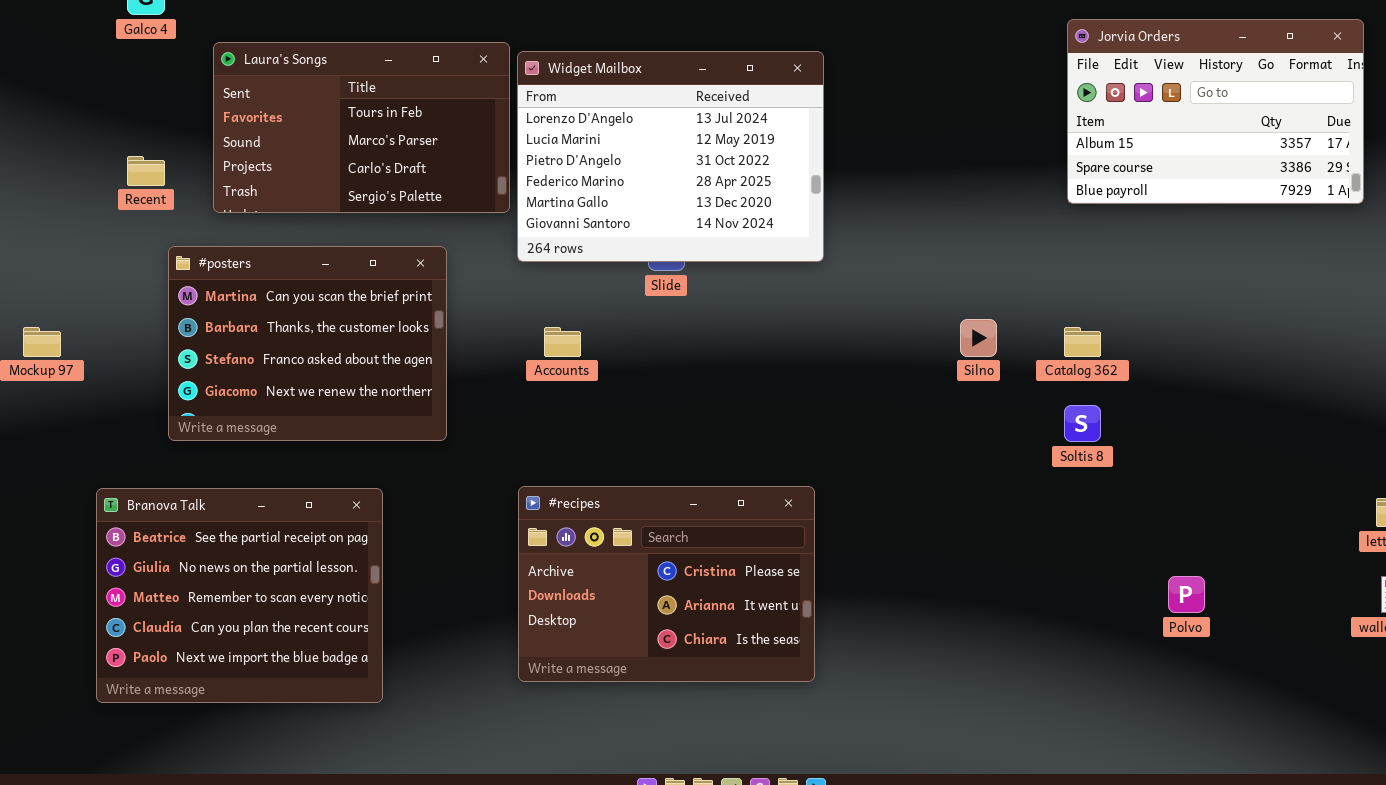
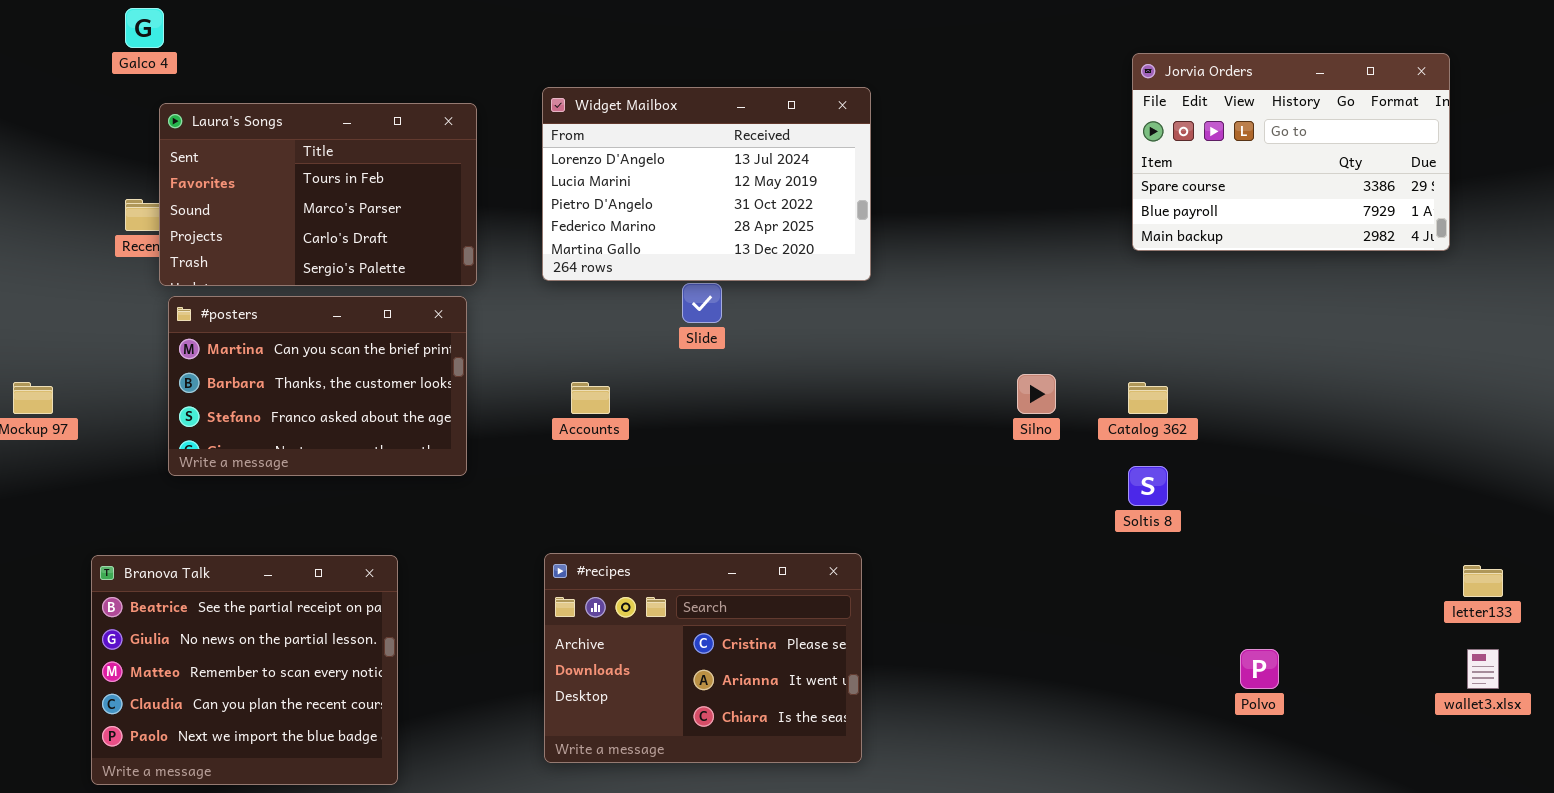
Jorvia Orders: [1067,19,1364,204] -> [1132,53,1450,251], scrolled down 1 row
Laura's Songs: [213,42,510,213] -> [159,103,477,286], moved
Widget Mailbox: [517,51,824,262] -> [542,87,871,281], resized
#posters: [168,246,447,441] -> [168,296,467,476], resized

